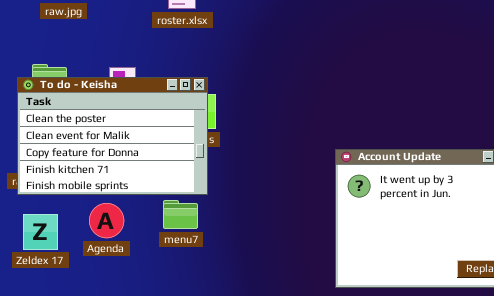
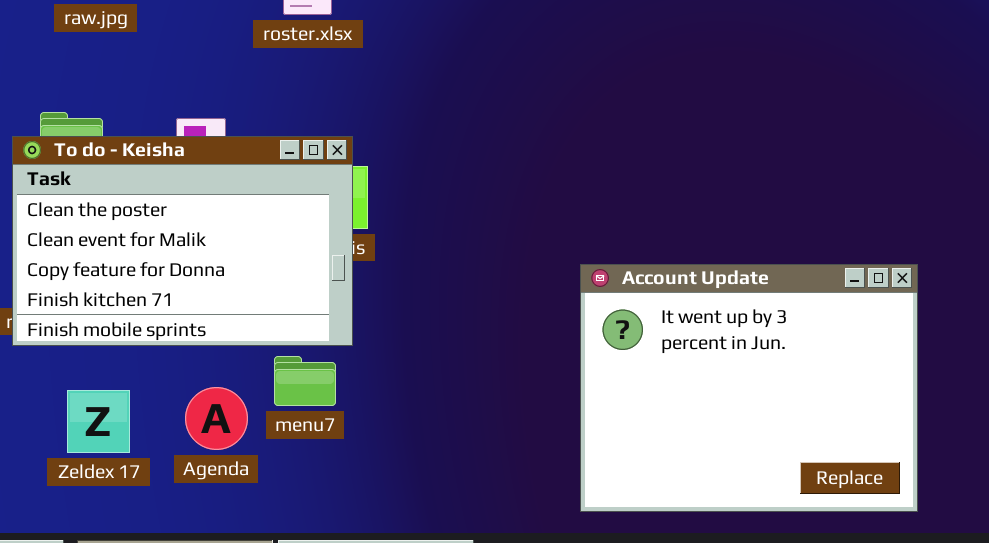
Agenda: [89,203,124,238] -> [185,387,248,450], moved
Zeldex 17: [23,214,58,250] -> [67,390,130,453], moved

